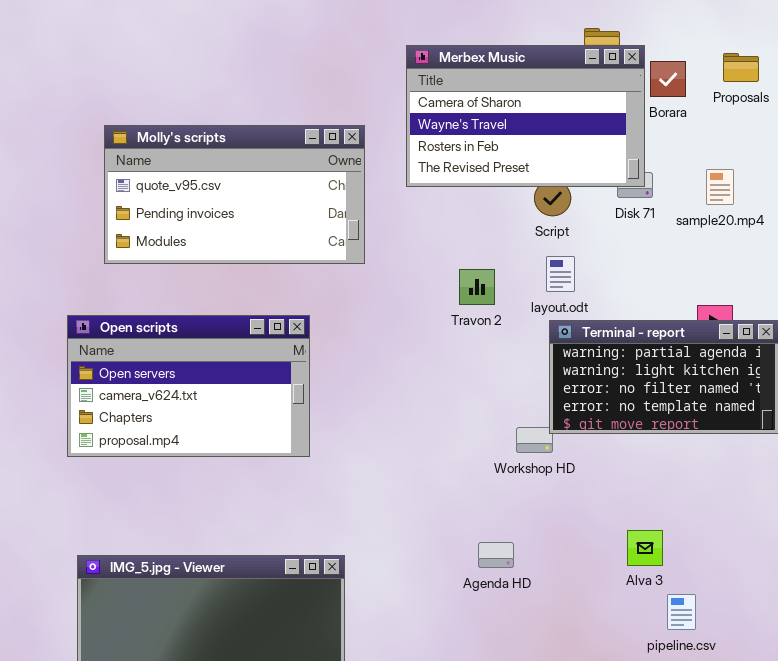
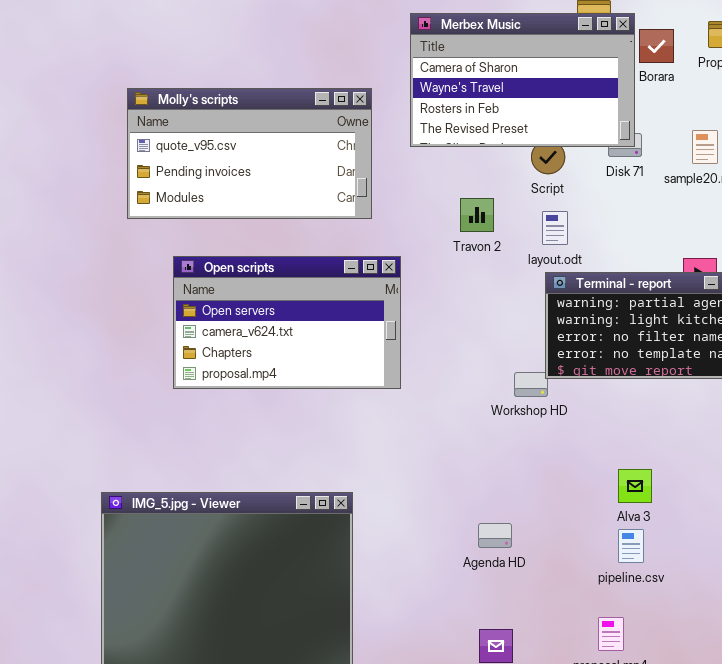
Travon 2: [459,269,495,305] -> [460,198,494,232], moved
Open scripts: [67,315,310,457] -> [173,256,401,389], moved
Agenda HD: [478,542,514,568] -> [478,523,512,548], moved
pipeline.csv: [667,594,696,630] -> [618,529,644,563], moved

